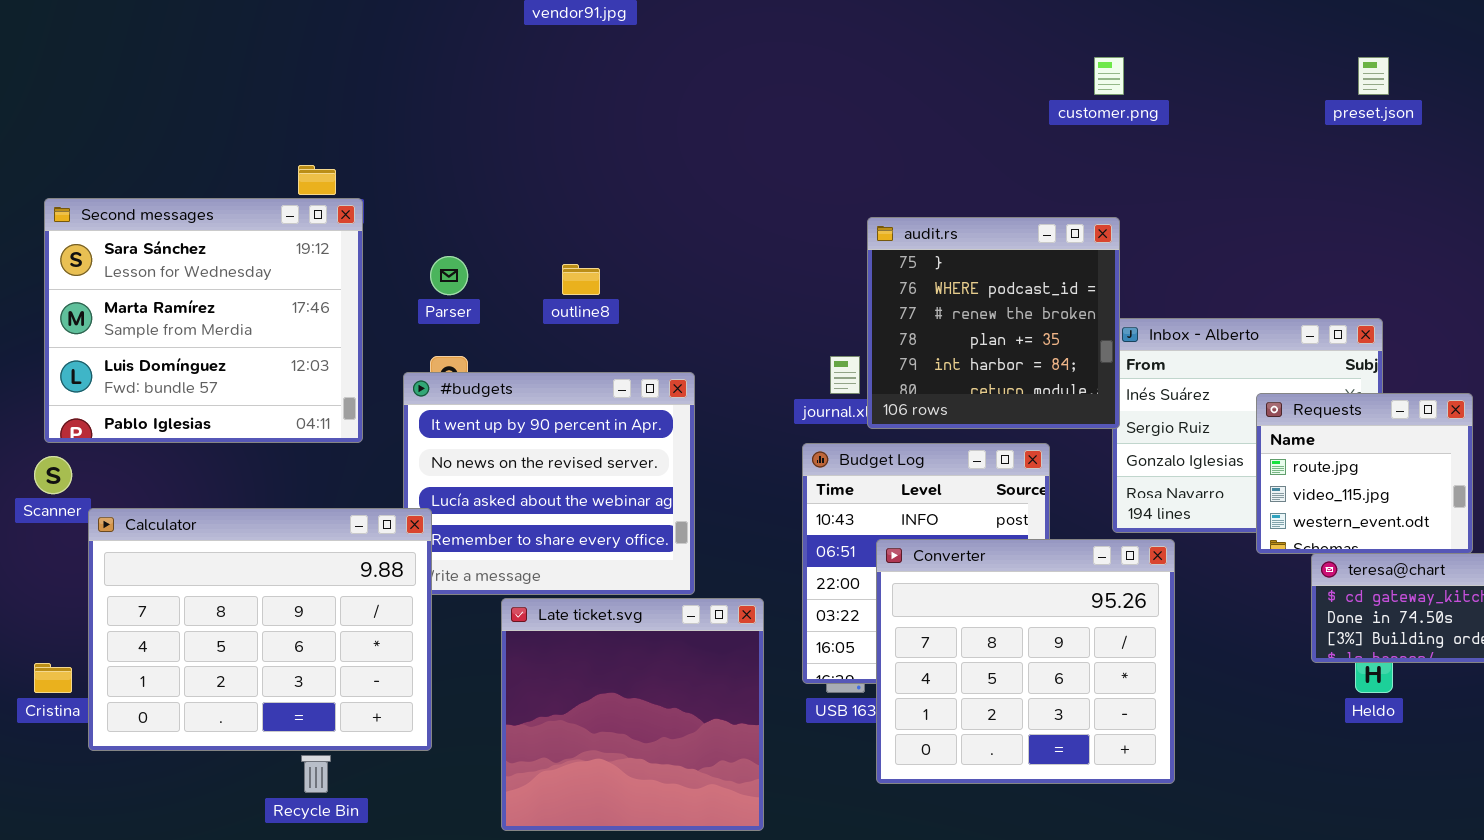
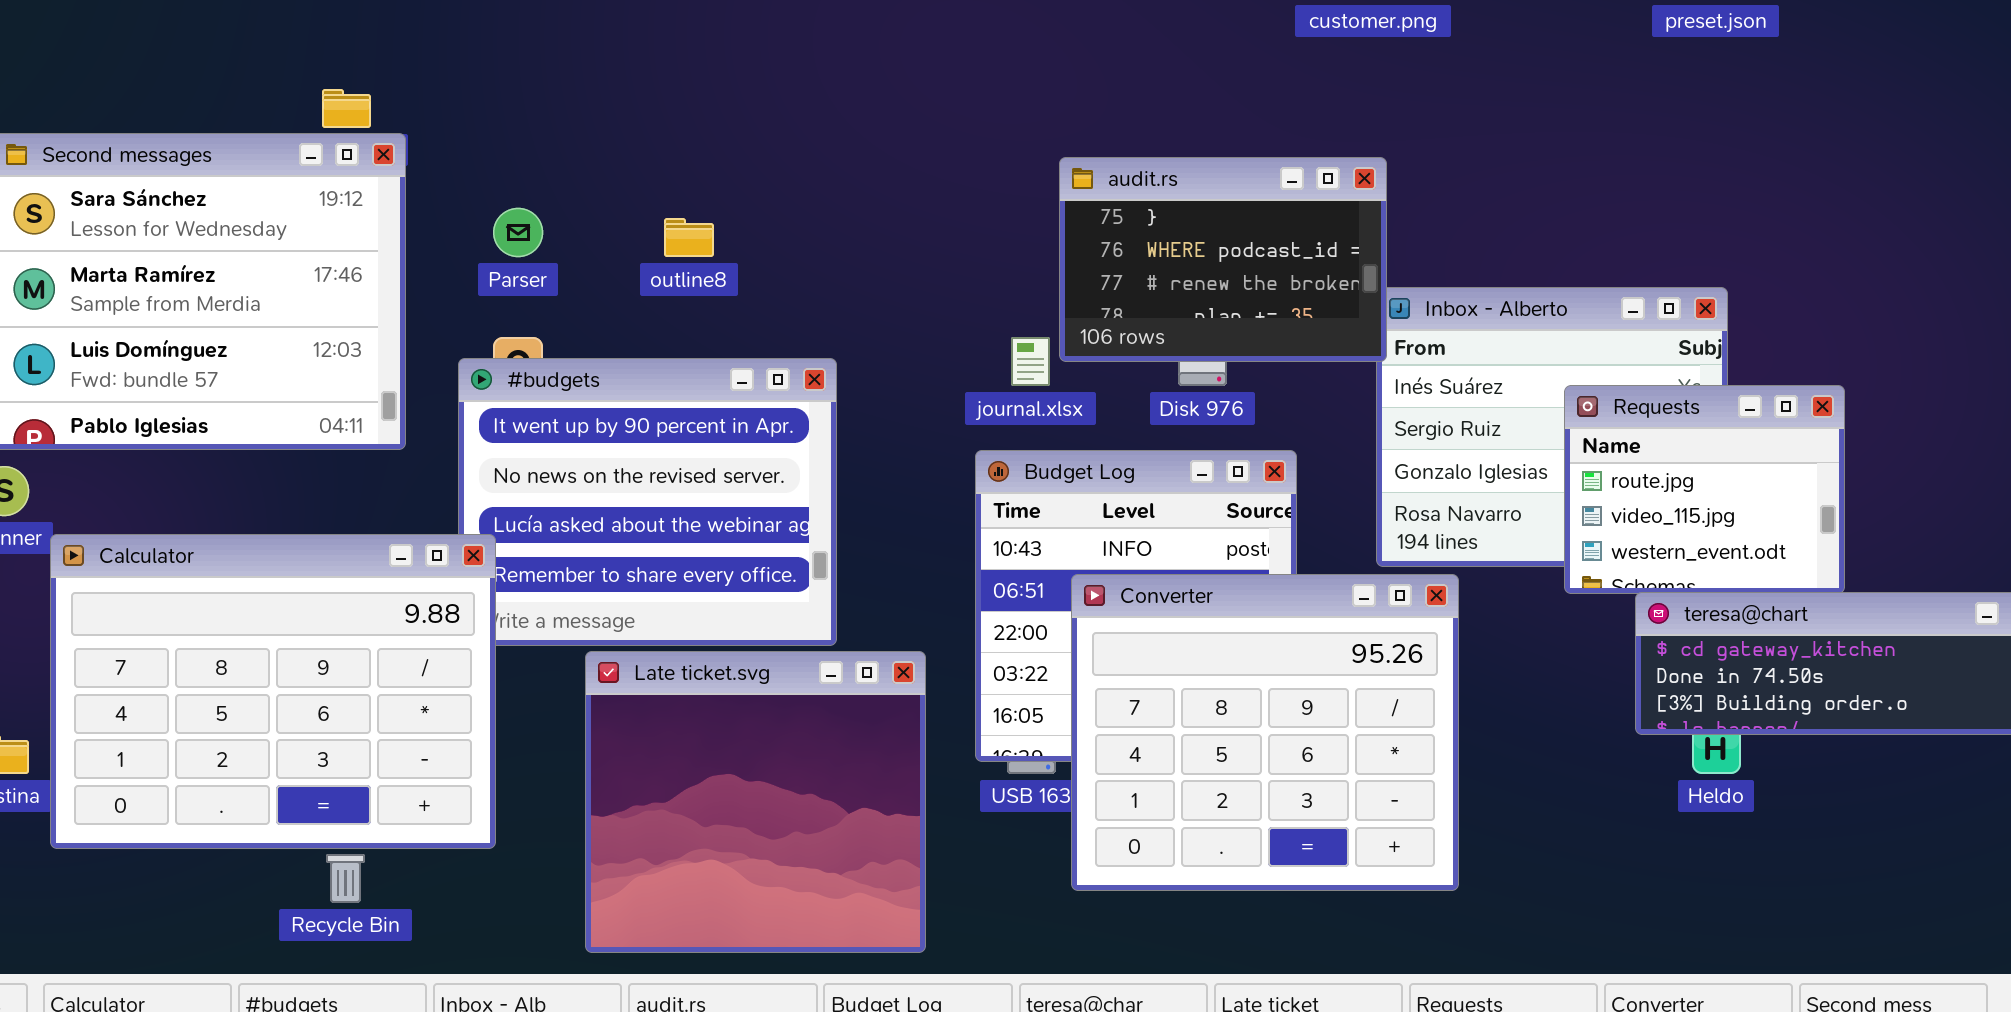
audit.rs: [867,217,1120,429] -> [1059,157,1387,362], resized

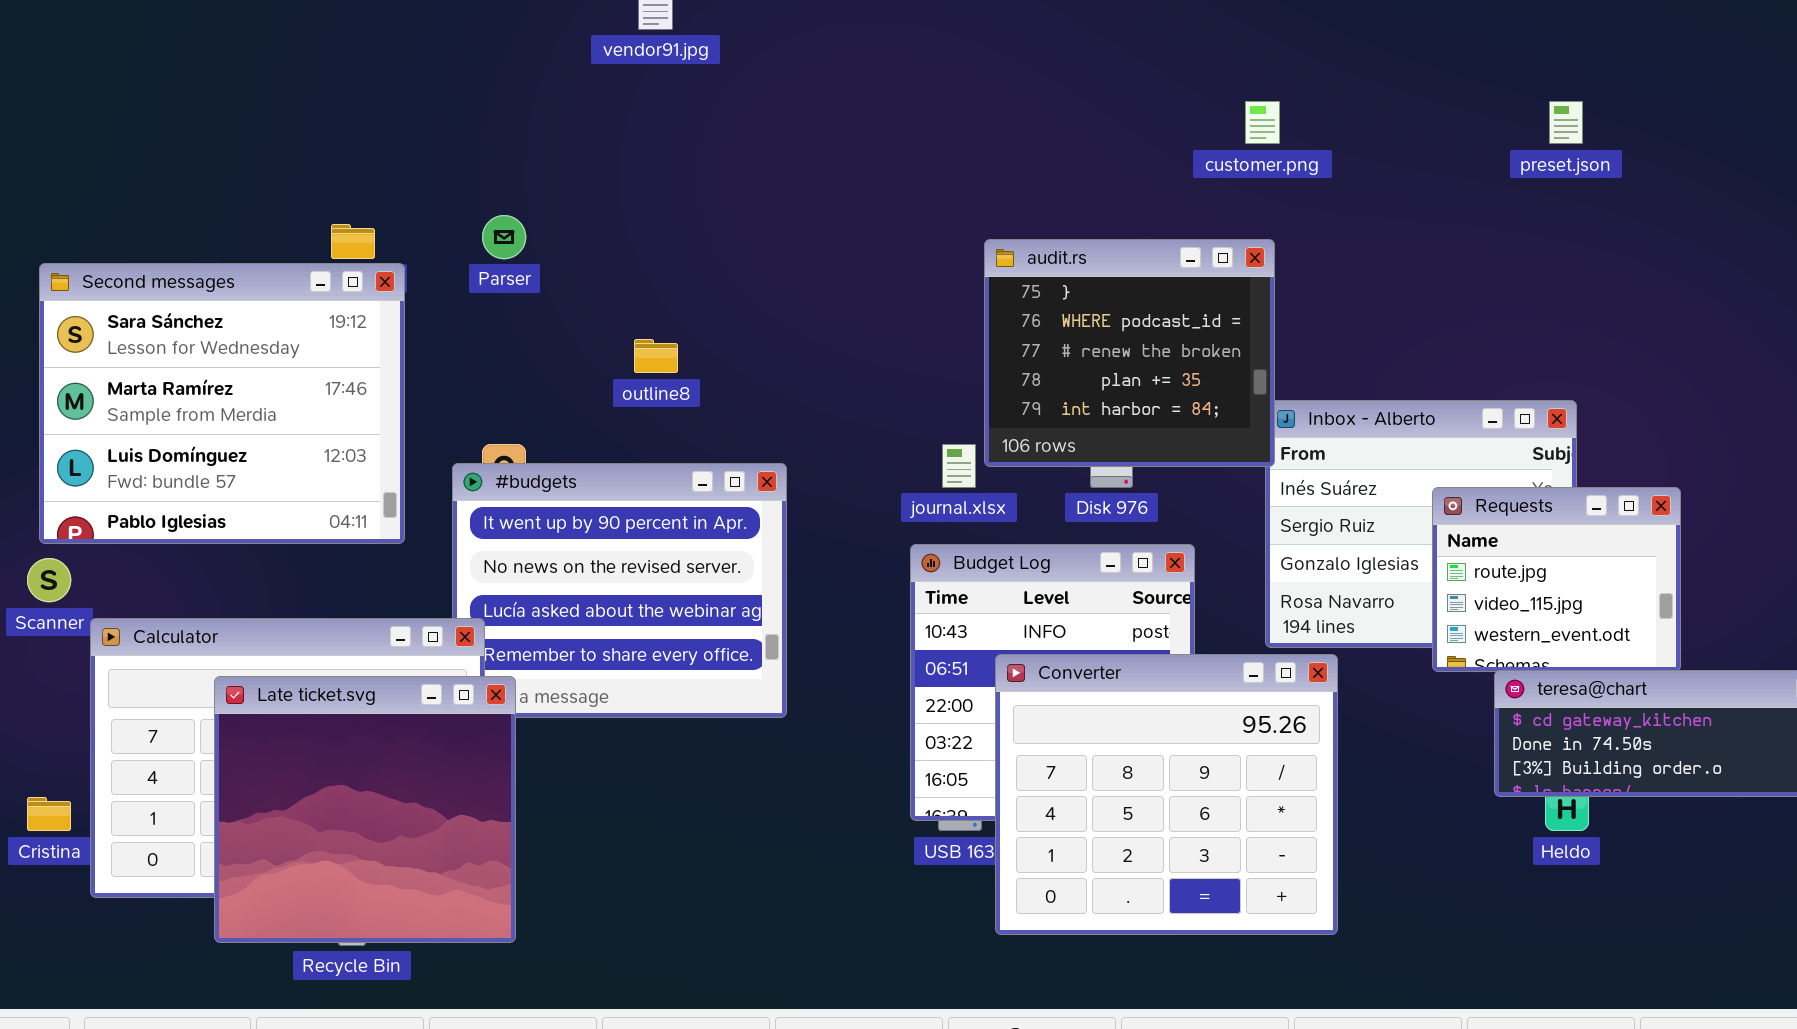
audit.rs: [1059,157,1387,362] -> [984,239,1275,467], resized
Parser: [493,208,543,257] -> [482,215,526,259], moved
Late ticket.svg: [585,651,926,953] -> [214,676,516,943], moved

